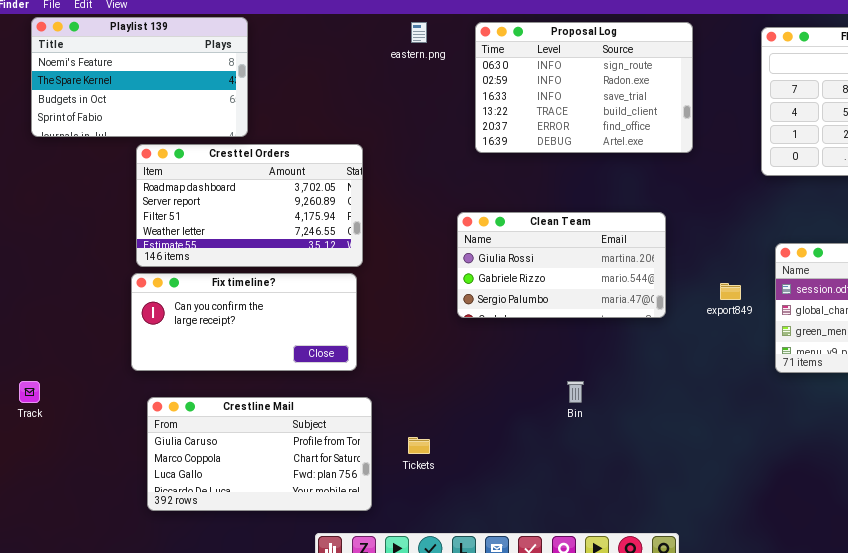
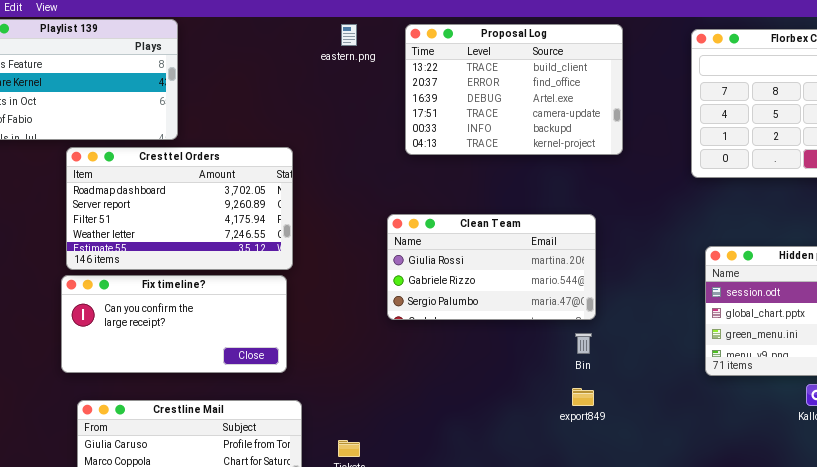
Proposal Log: [475,22,693,153] -> [405,24,623,155], scrolled down 3 rows
export849: [720,283,741,300] -> [572,388,594,406], moved
Bin: [567,381,584,403] -> [575,333,592,354], moved

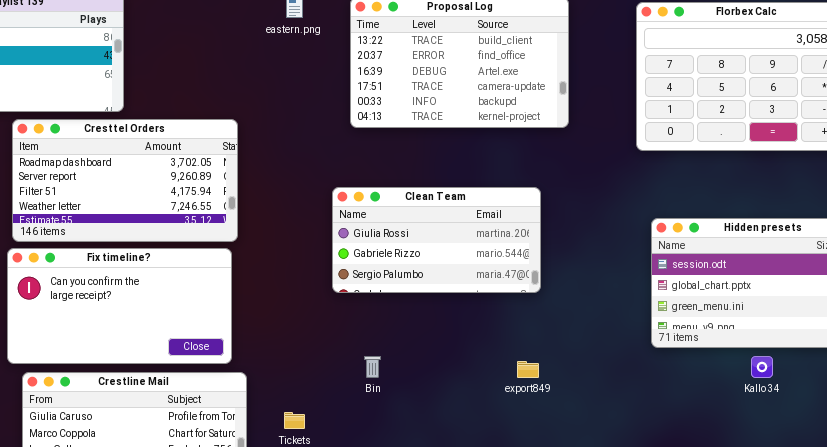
Fix timeline?: [61,275,287,373] -> [7,248,232,364], resized
Bin: [575,333,592,354] -> [364,356,381,378], moved

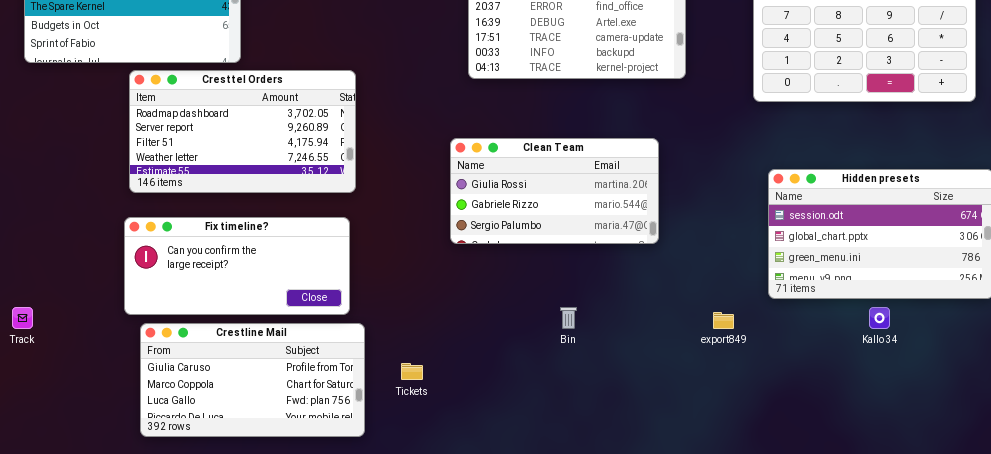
Fix timeline?: [7,248,232,364] -> [124,217,350,315], resized
Bin: [364,356,381,378] -> [560,307,577,329], moved
export849: [517,361,539,378] -> [713,312,734,329], moved

